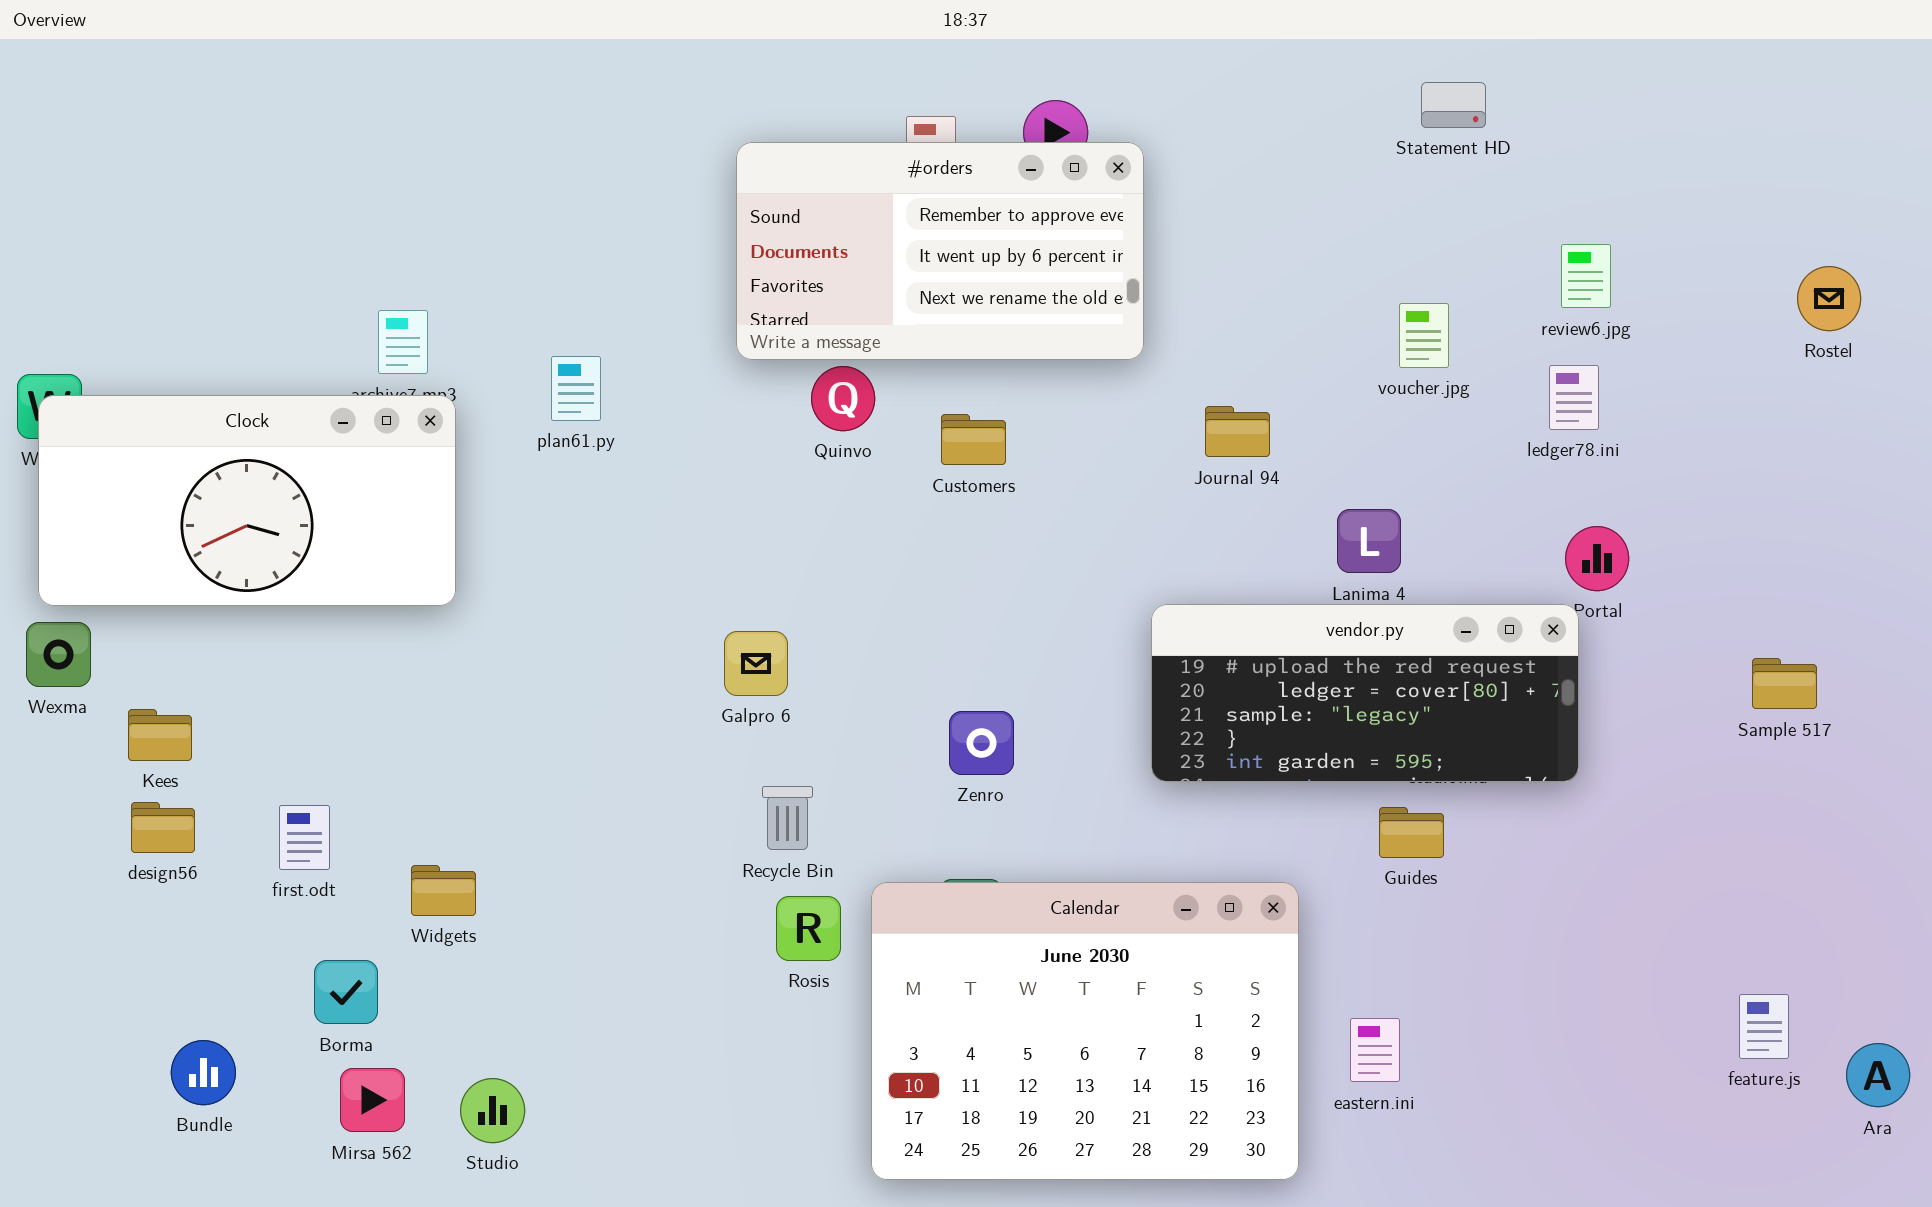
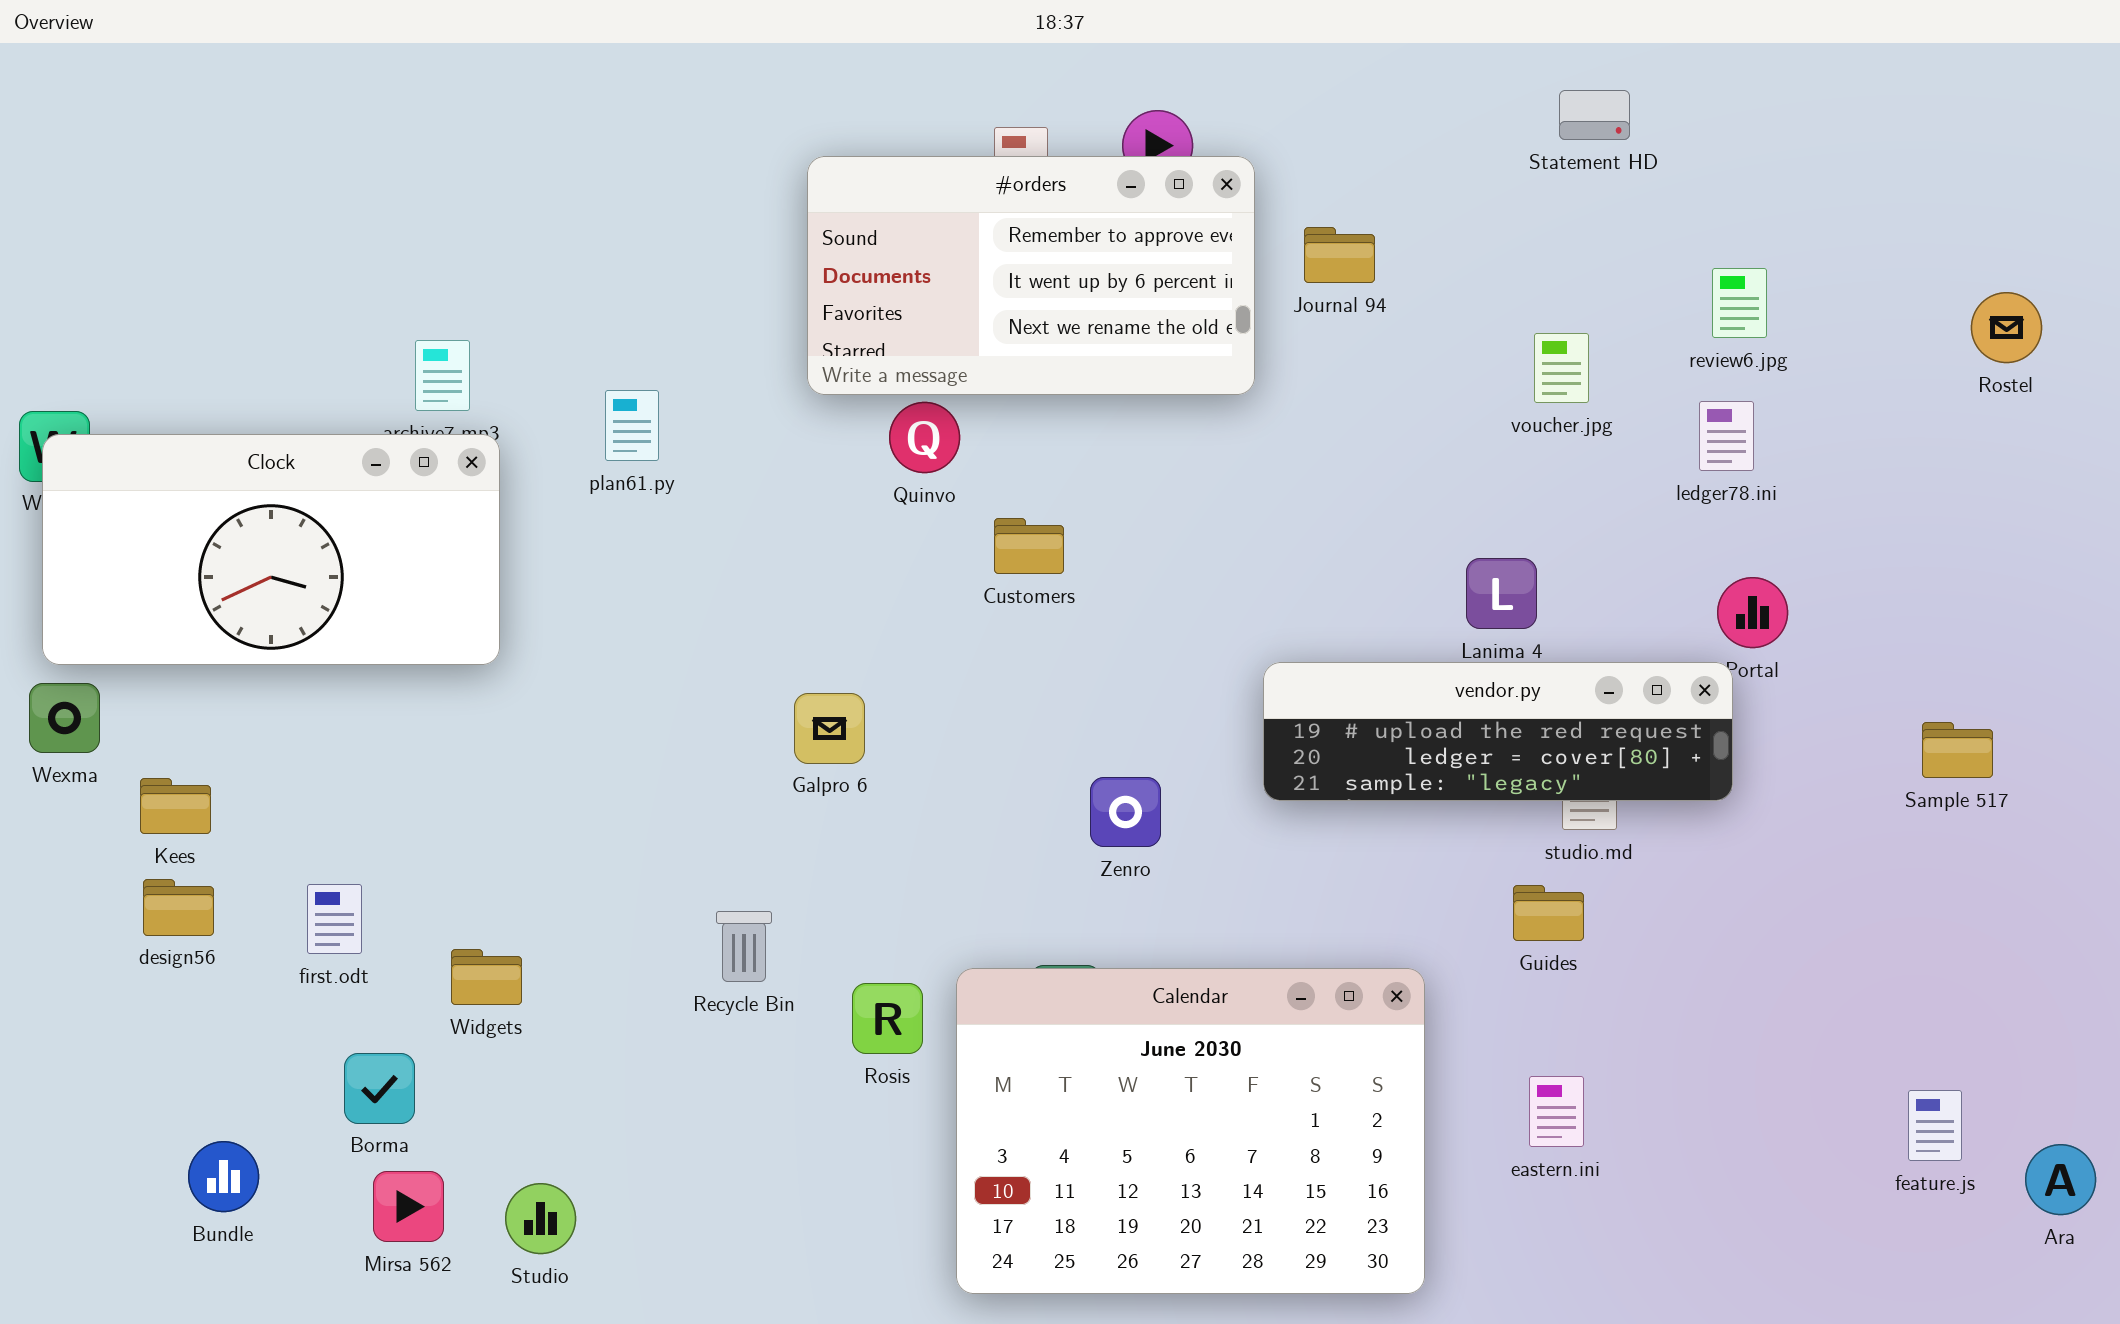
Journal 94: [1205,406,1270,457] -> [1304,227,1375,283], moved
Customers: [941,414,1006,465] -> [994,518,1064,574], moved
vendor.py: [1151,604,1579,782] -> [1263,662,1733,801], resized
Zenro: [949,711,1014,775] -> [1090,777,1161,847], moved
Recycle Bin: [762,786,813,850] -> [716,911,772,982], moved
eastern.ini: [1350,1018,1400,1082] -> [1529,1076,1584,1147], moved

